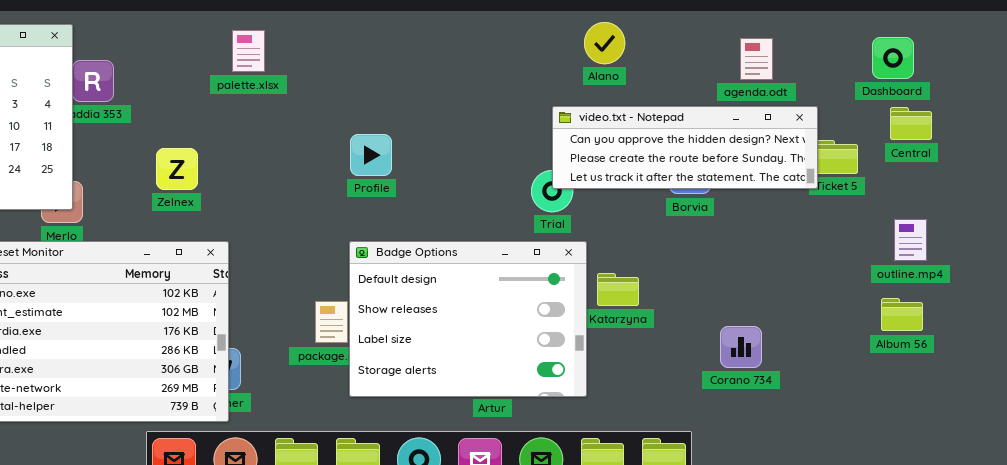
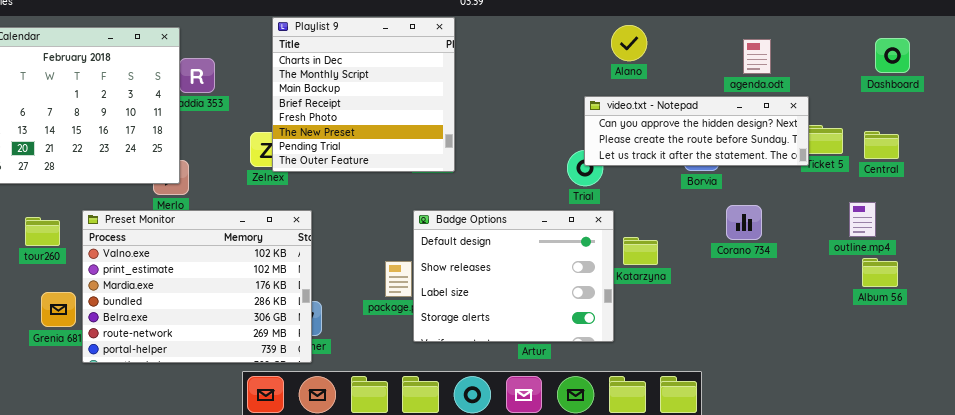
Playlist 9: none -> [272,17,455,172], opened
Dashboard: [872,37,914,79] -> [875,38,910,73], moved
Central: [890,107,932,140] -> [864,131,899,159], moved
outline.mp4: [894,219,927,261] -> [849,202,876,237], moved
Corano 734: [720,326,762,368] -> [726,205,762,240], moved

